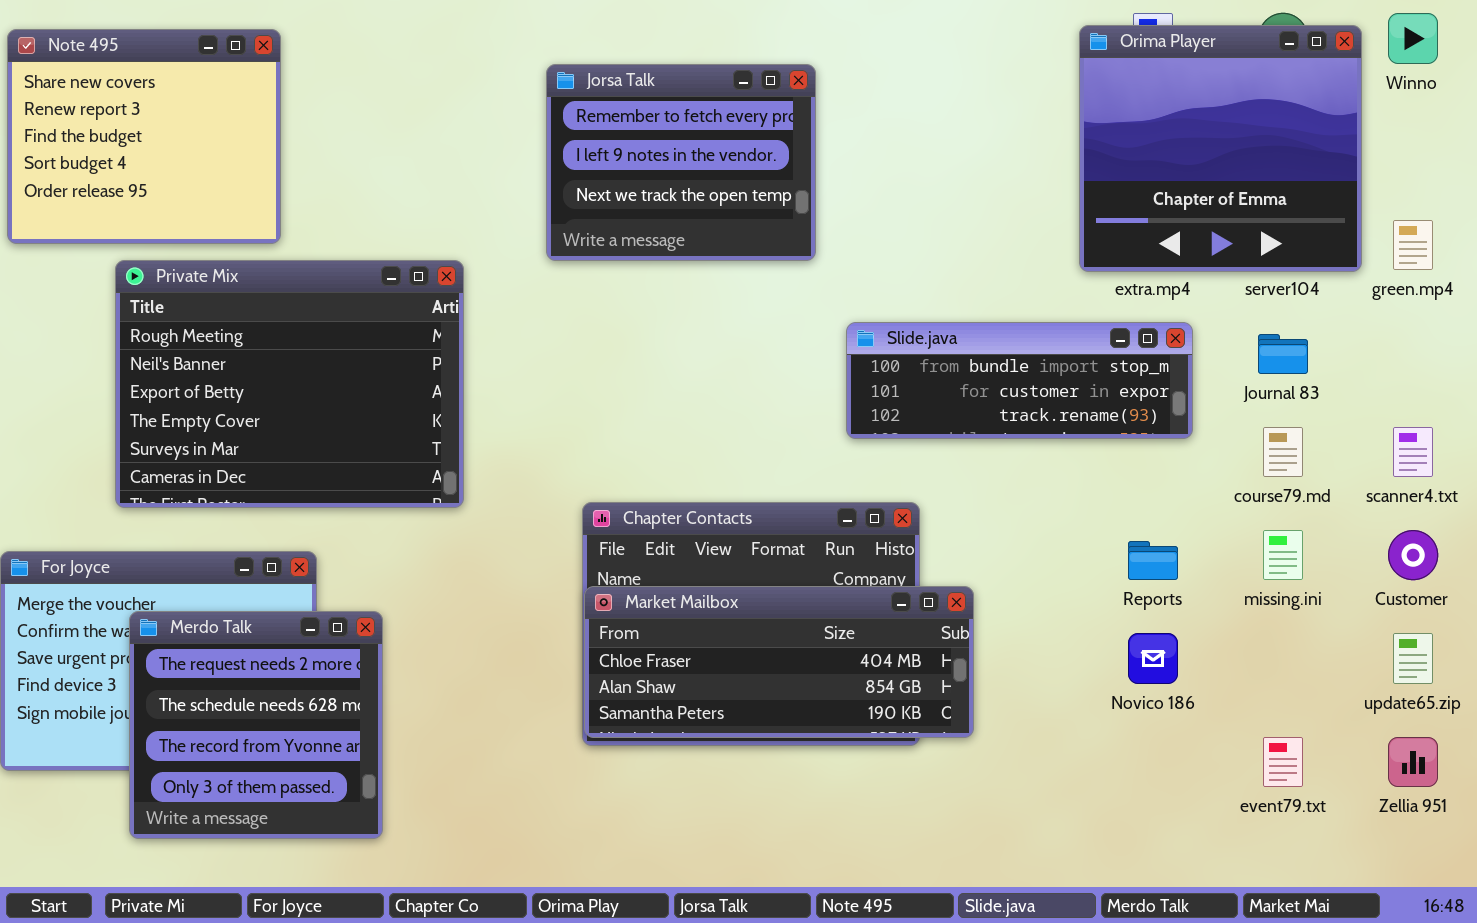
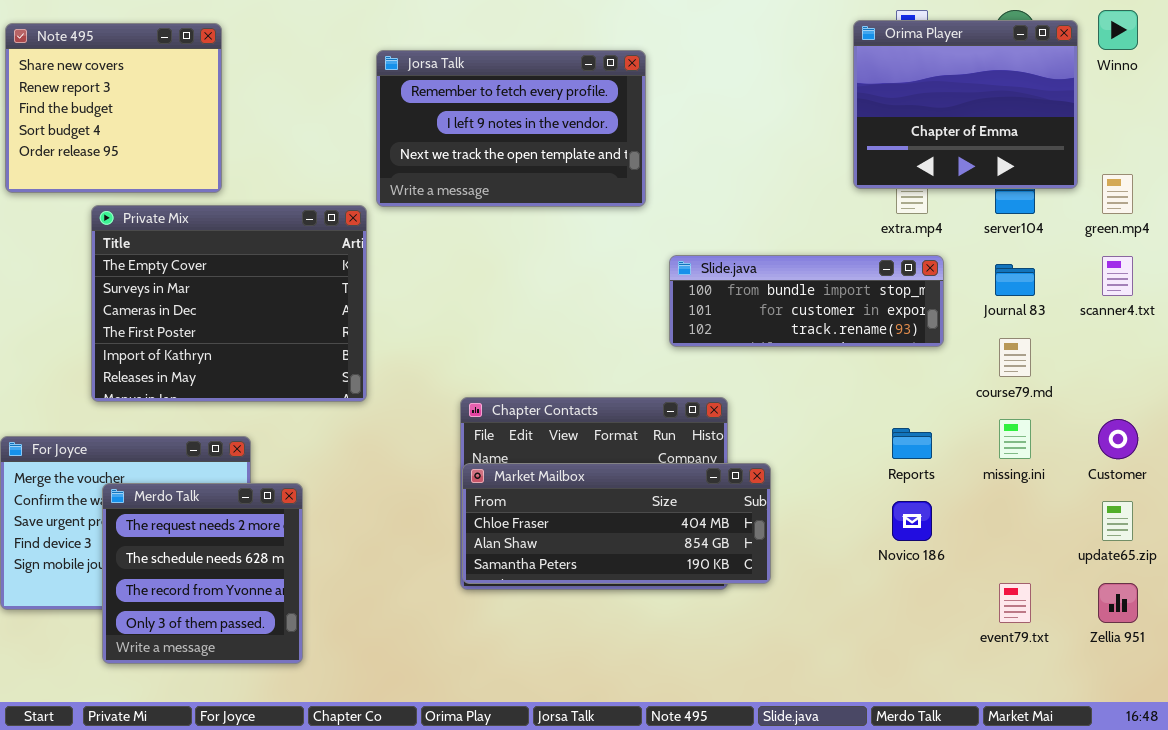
Orima Player: [1079,25,1362,272] -> [853,20,1078,189], resized
Jorsa Talk: [546,64,816,261] -> [376,50,646,207], resized
Private Mix: [115,260,464,508] -> [91,205,367,402], scrolled down 3 rows
scanner4.txt: [1393,427,1433,477] -> [1102,256,1133,296], moved

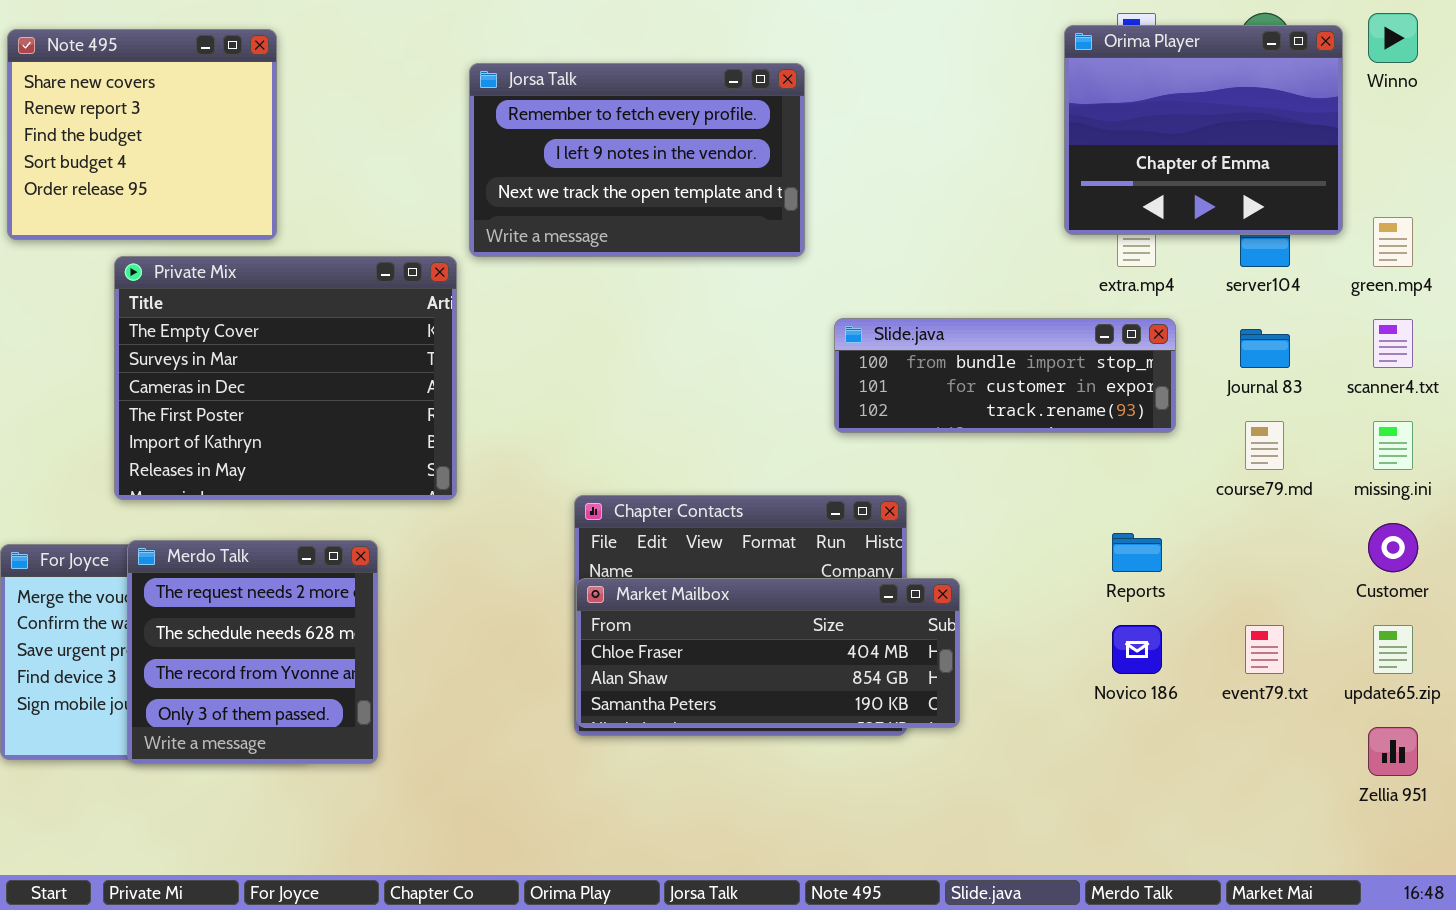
missing.ini: [999,419,1031,459] -> [1373,421,1413,470], moved
Merdo Talk: [102,483,303,664] -> [127,540,378,764], moved
event79.txt: [999,583,1031,623] -> [1245,625,1284,674], moved

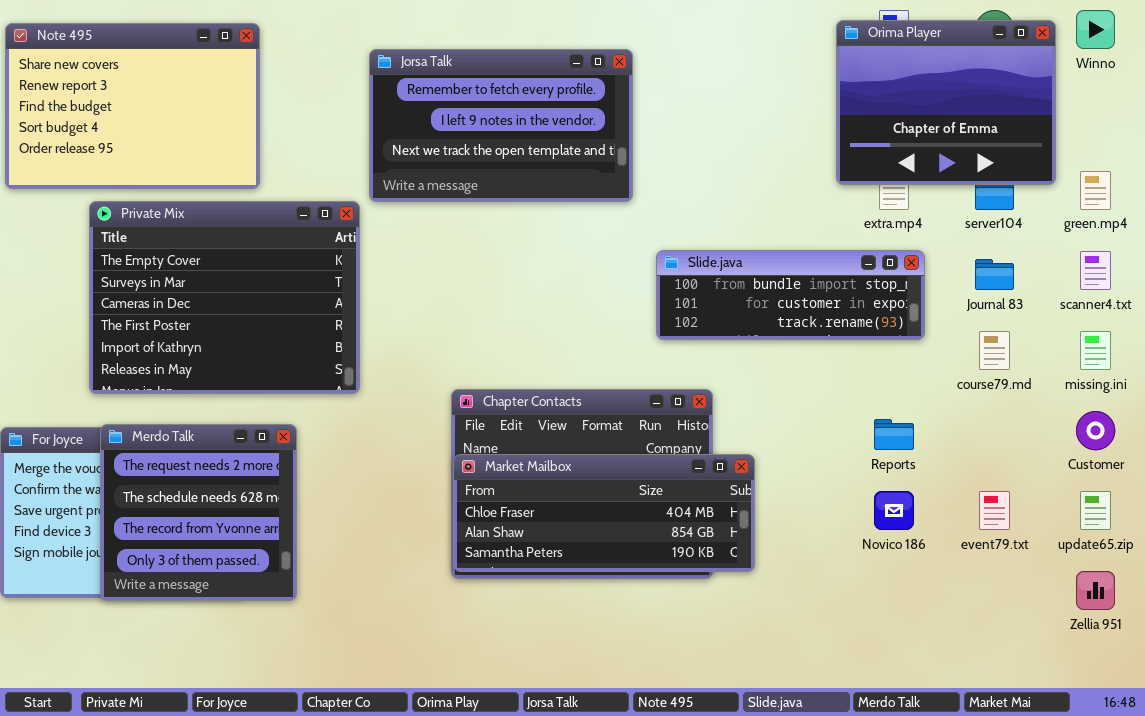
Note 495: [7,29,277,240] -> [5,23,260,189], resized

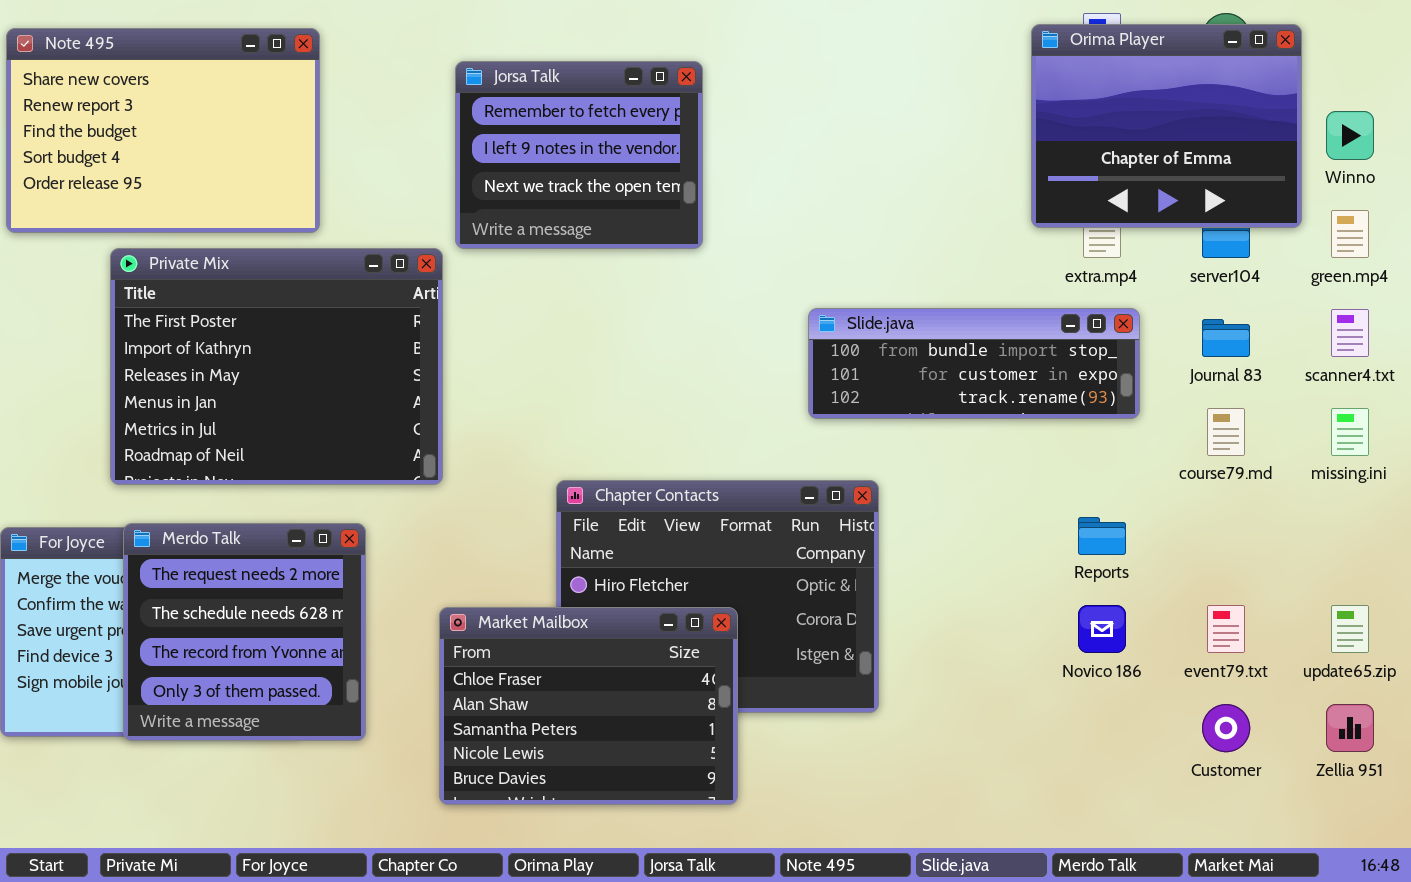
Winno: [1076,10,1115,49] -> [1326,111,1374,160], moved
Jorsa Talk: [369,49,633,202] -> [455,61,703,249], resized
Private Mix: [89,201,360,394] -> [110,248,443,485], scrolled down 3 rows
Customer: [1076,411,1115,450] -> [1202,704,1250,752], moved
Market Mailbox: [453,454,755,572] -> [439,607,738,805], moved, resized

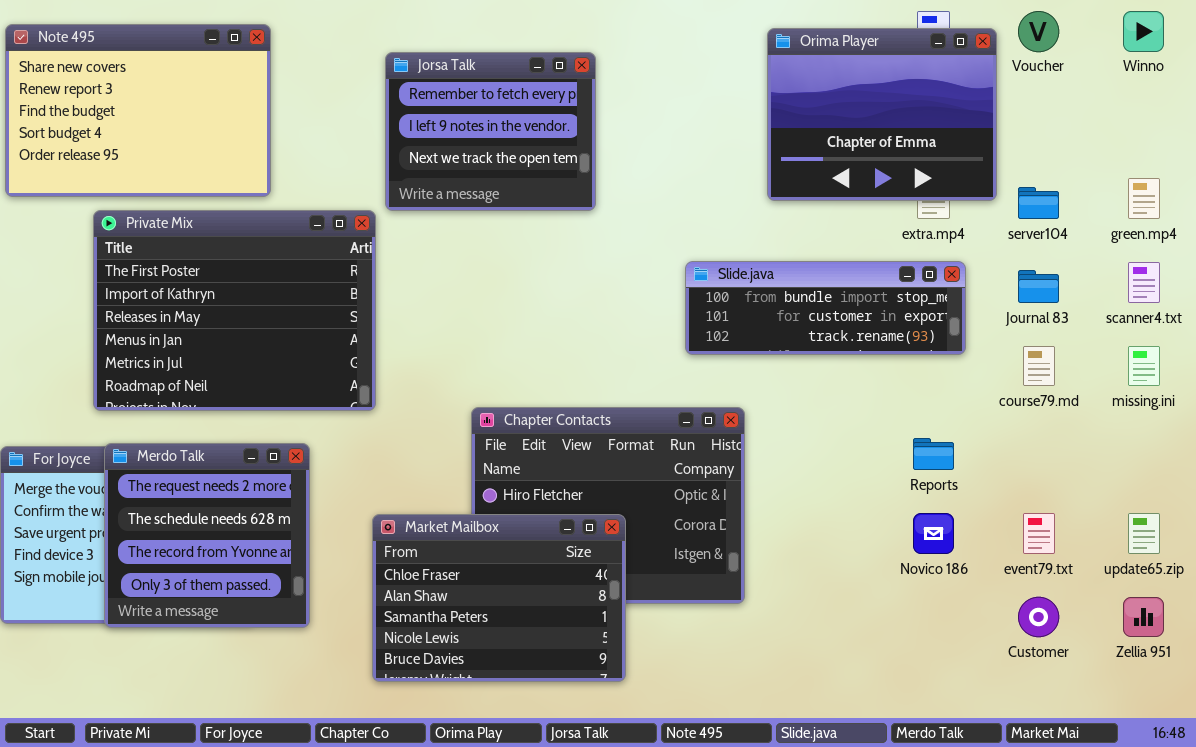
Orima Player: [1031,24,1302,228] -> [767,28,997,201], moved
Winno: [1326,111,1374,160] -> [1123,11,1164,52], moved

